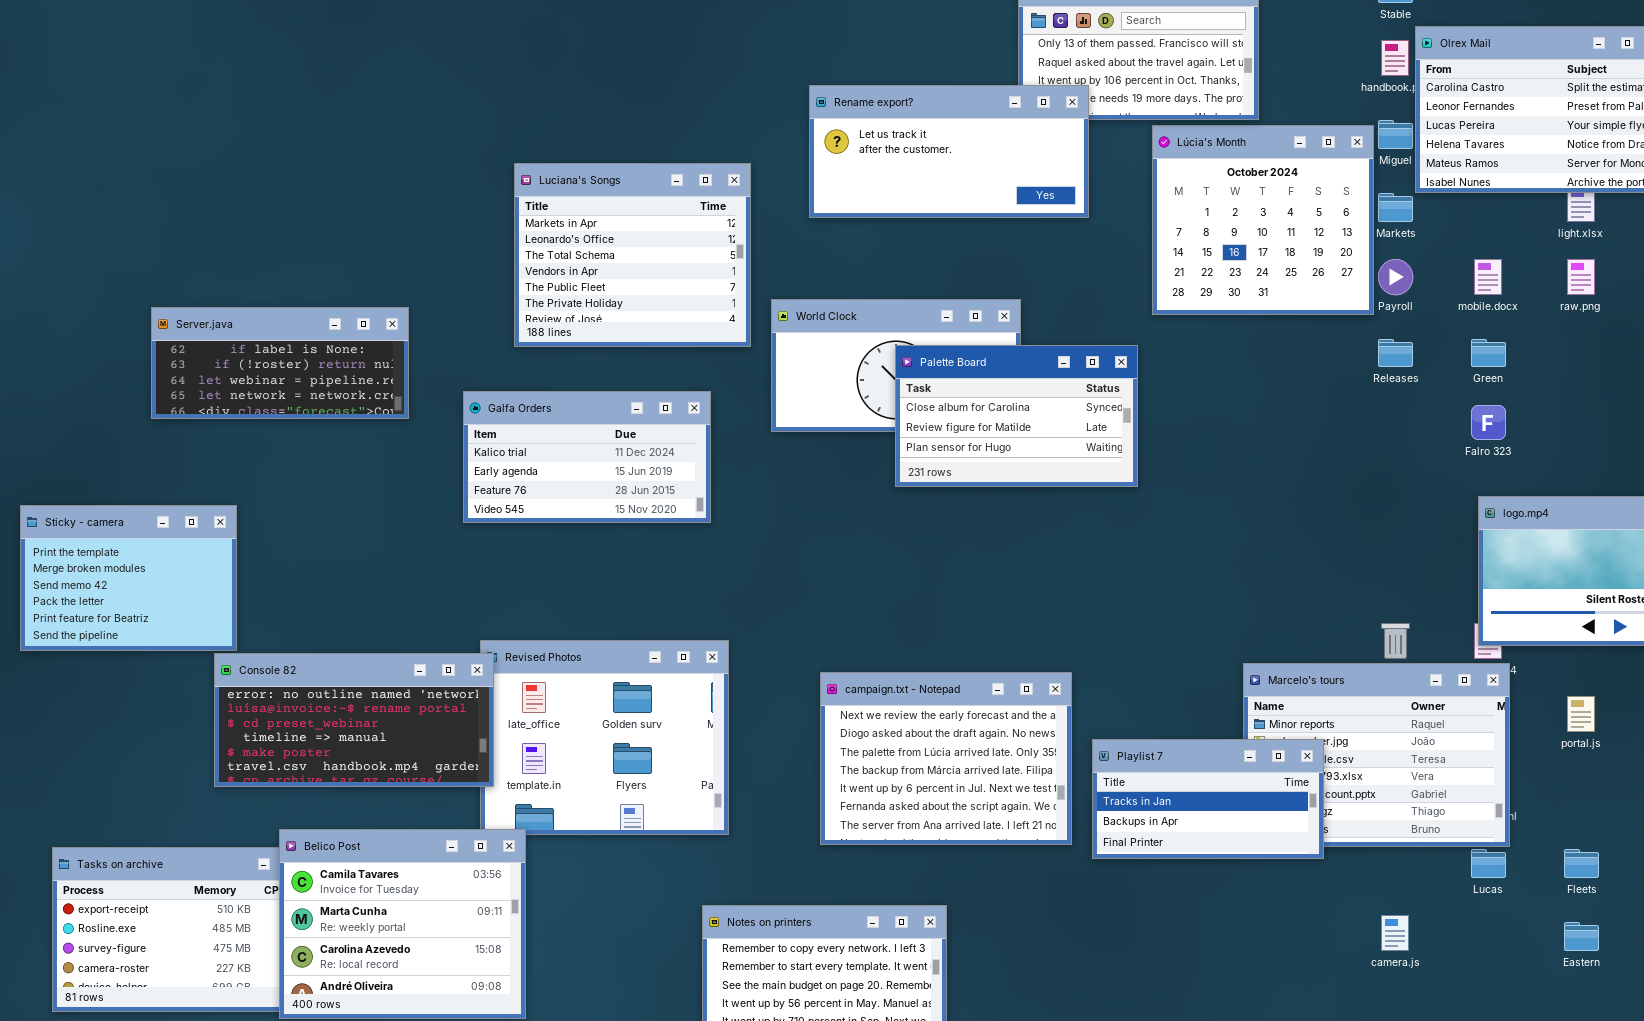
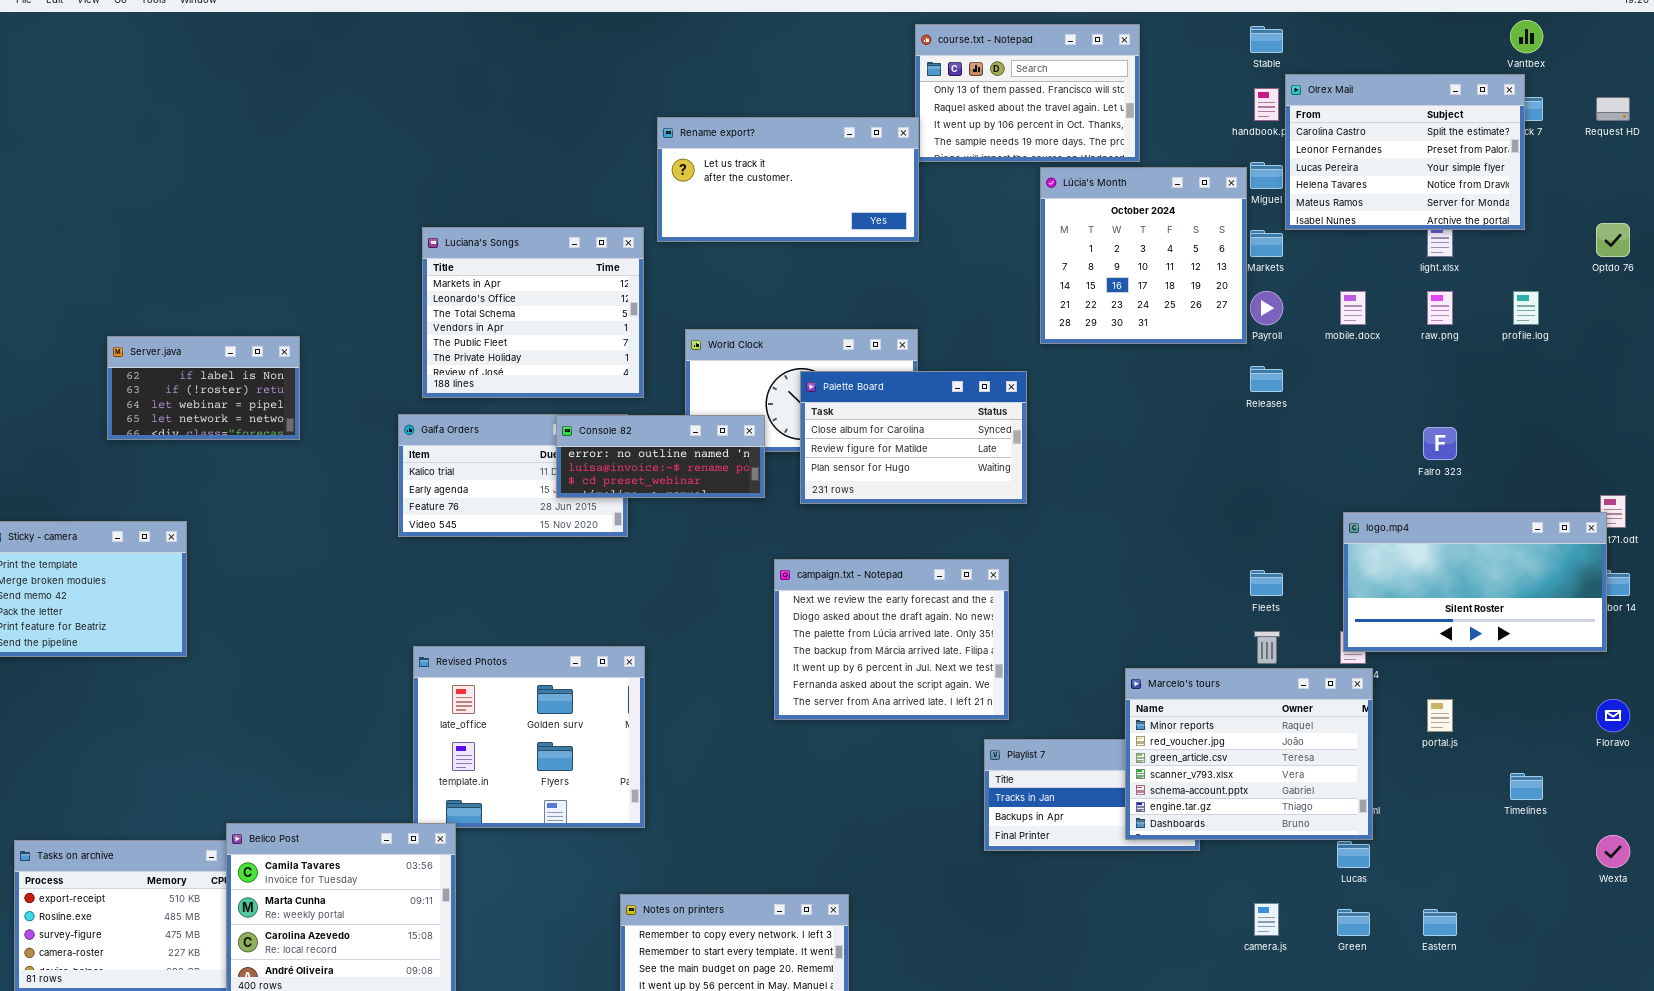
Rename export?: [809,85,1089,218] -> [657,117,919,242], moved
Luciana's Songs: [514,163,751,347] -> [422,227,644,398], moved
Server.java: [151,307,409,419] -> [107,336,300,440], resized
Green: [1471,339,1506,367] -> [1337,909,1370,936], moved
Falro 323: [1471,405,1506,440] -> [1423,427,1457,460], moved
Console 82: [214,653,494,787] -> [556,415,765,498], moved, resized
Marcelo's tours: [1243,663,1510,847] -> [1125,668,1373,840], raised
campaign.txt - Notepad: [820,672,1072,845] -> [774,559,1009,720], moved
Fleets: [1564,849,1599,878] -> [1250,570,1283,596], moved

